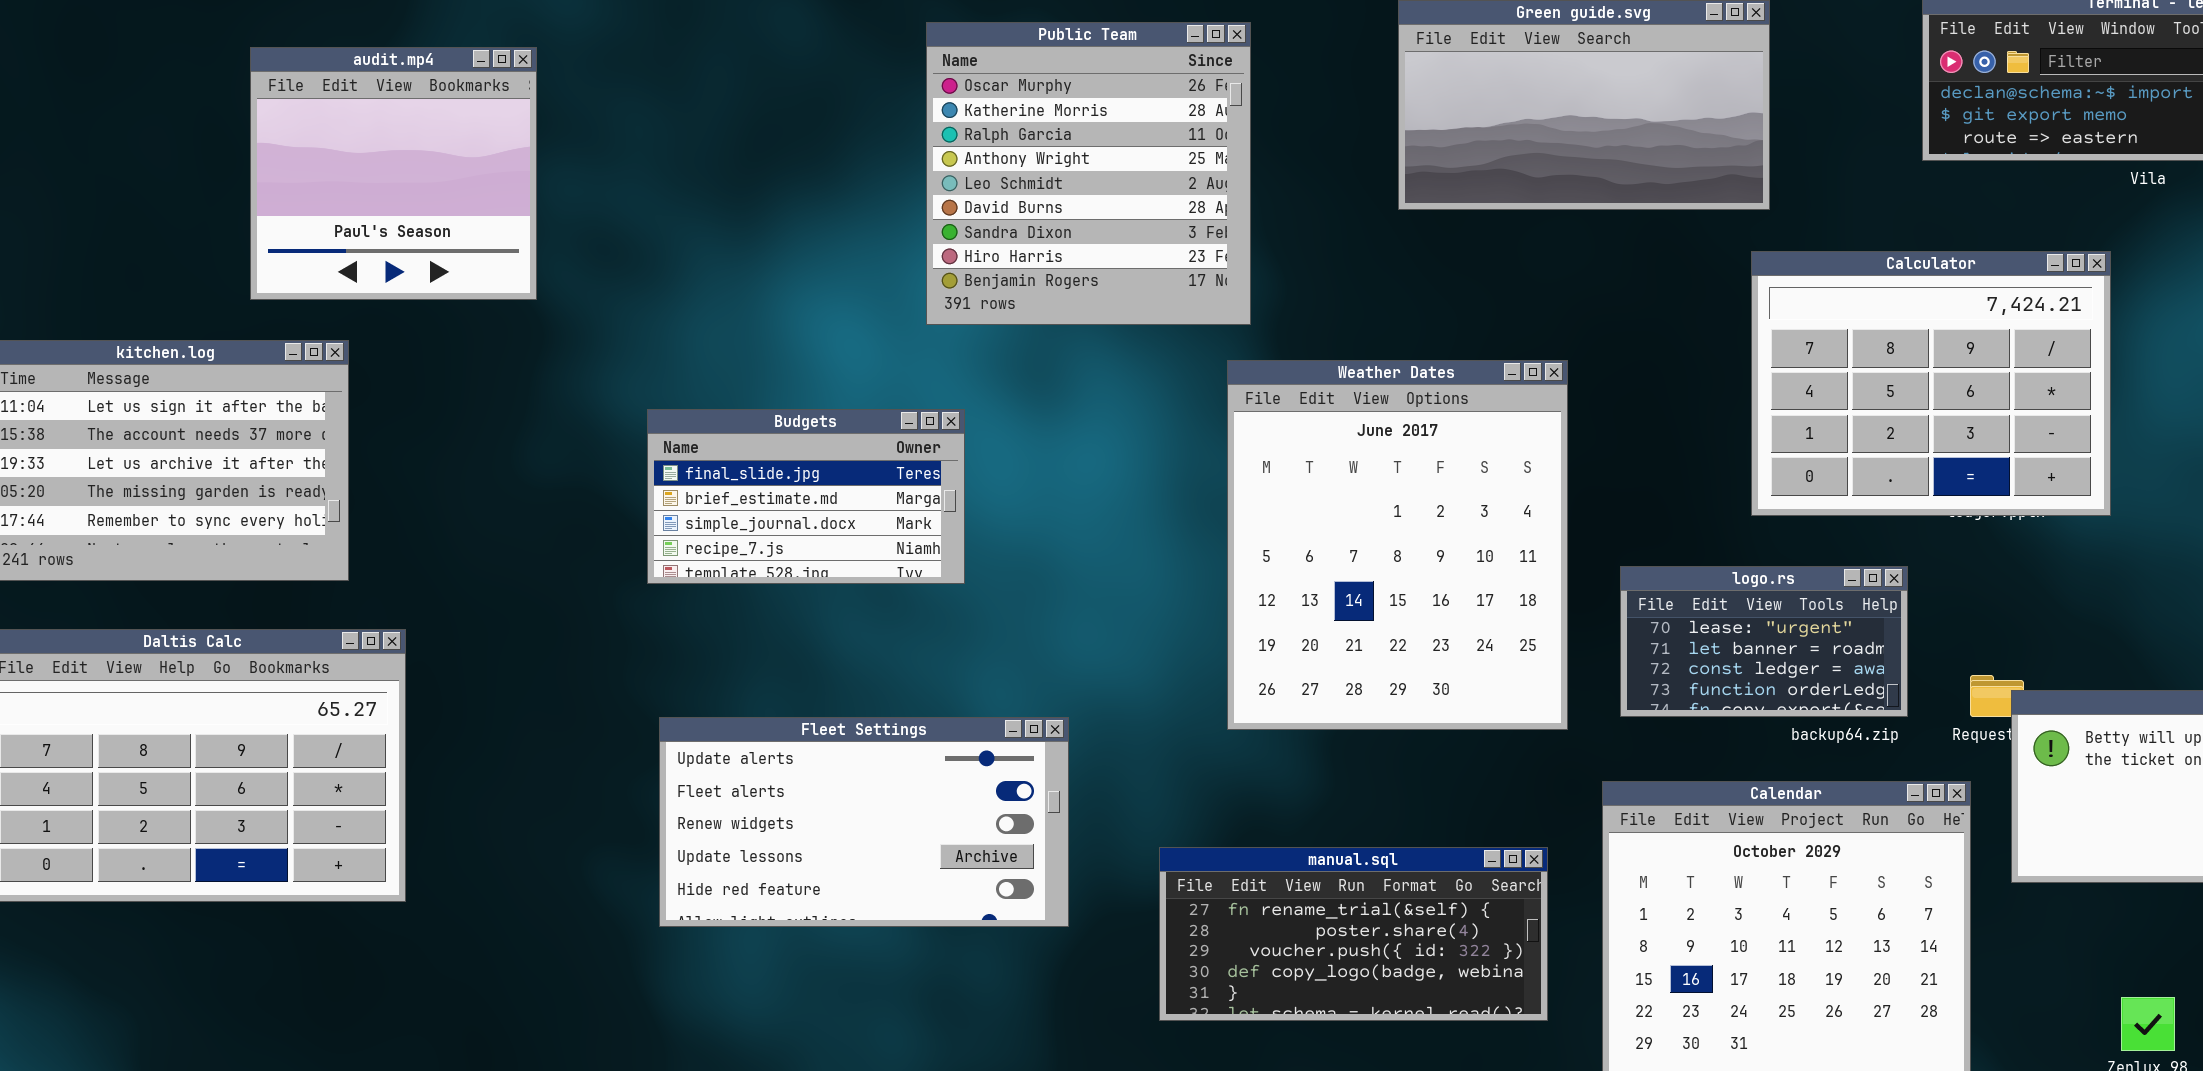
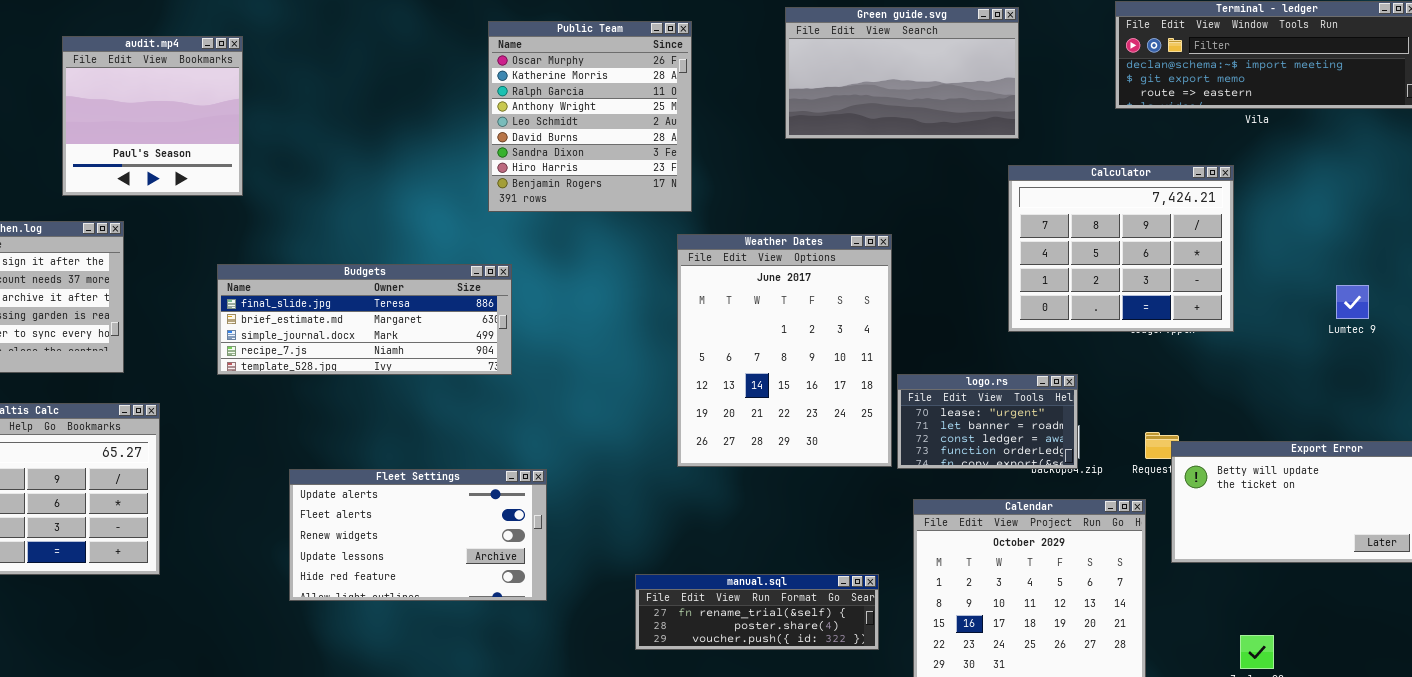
Budgets: [647,409,965,584] -> [217,264,512,375], resized
logo.rs: [1620,566,1908,717] -> [897,374,1078,469], moved
Fleet Settings: [659,717,1069,927] -> [289,469,547,601], moved
manual.sql: [1159,847,1548,1021] -> [635,574,879,650], resized

